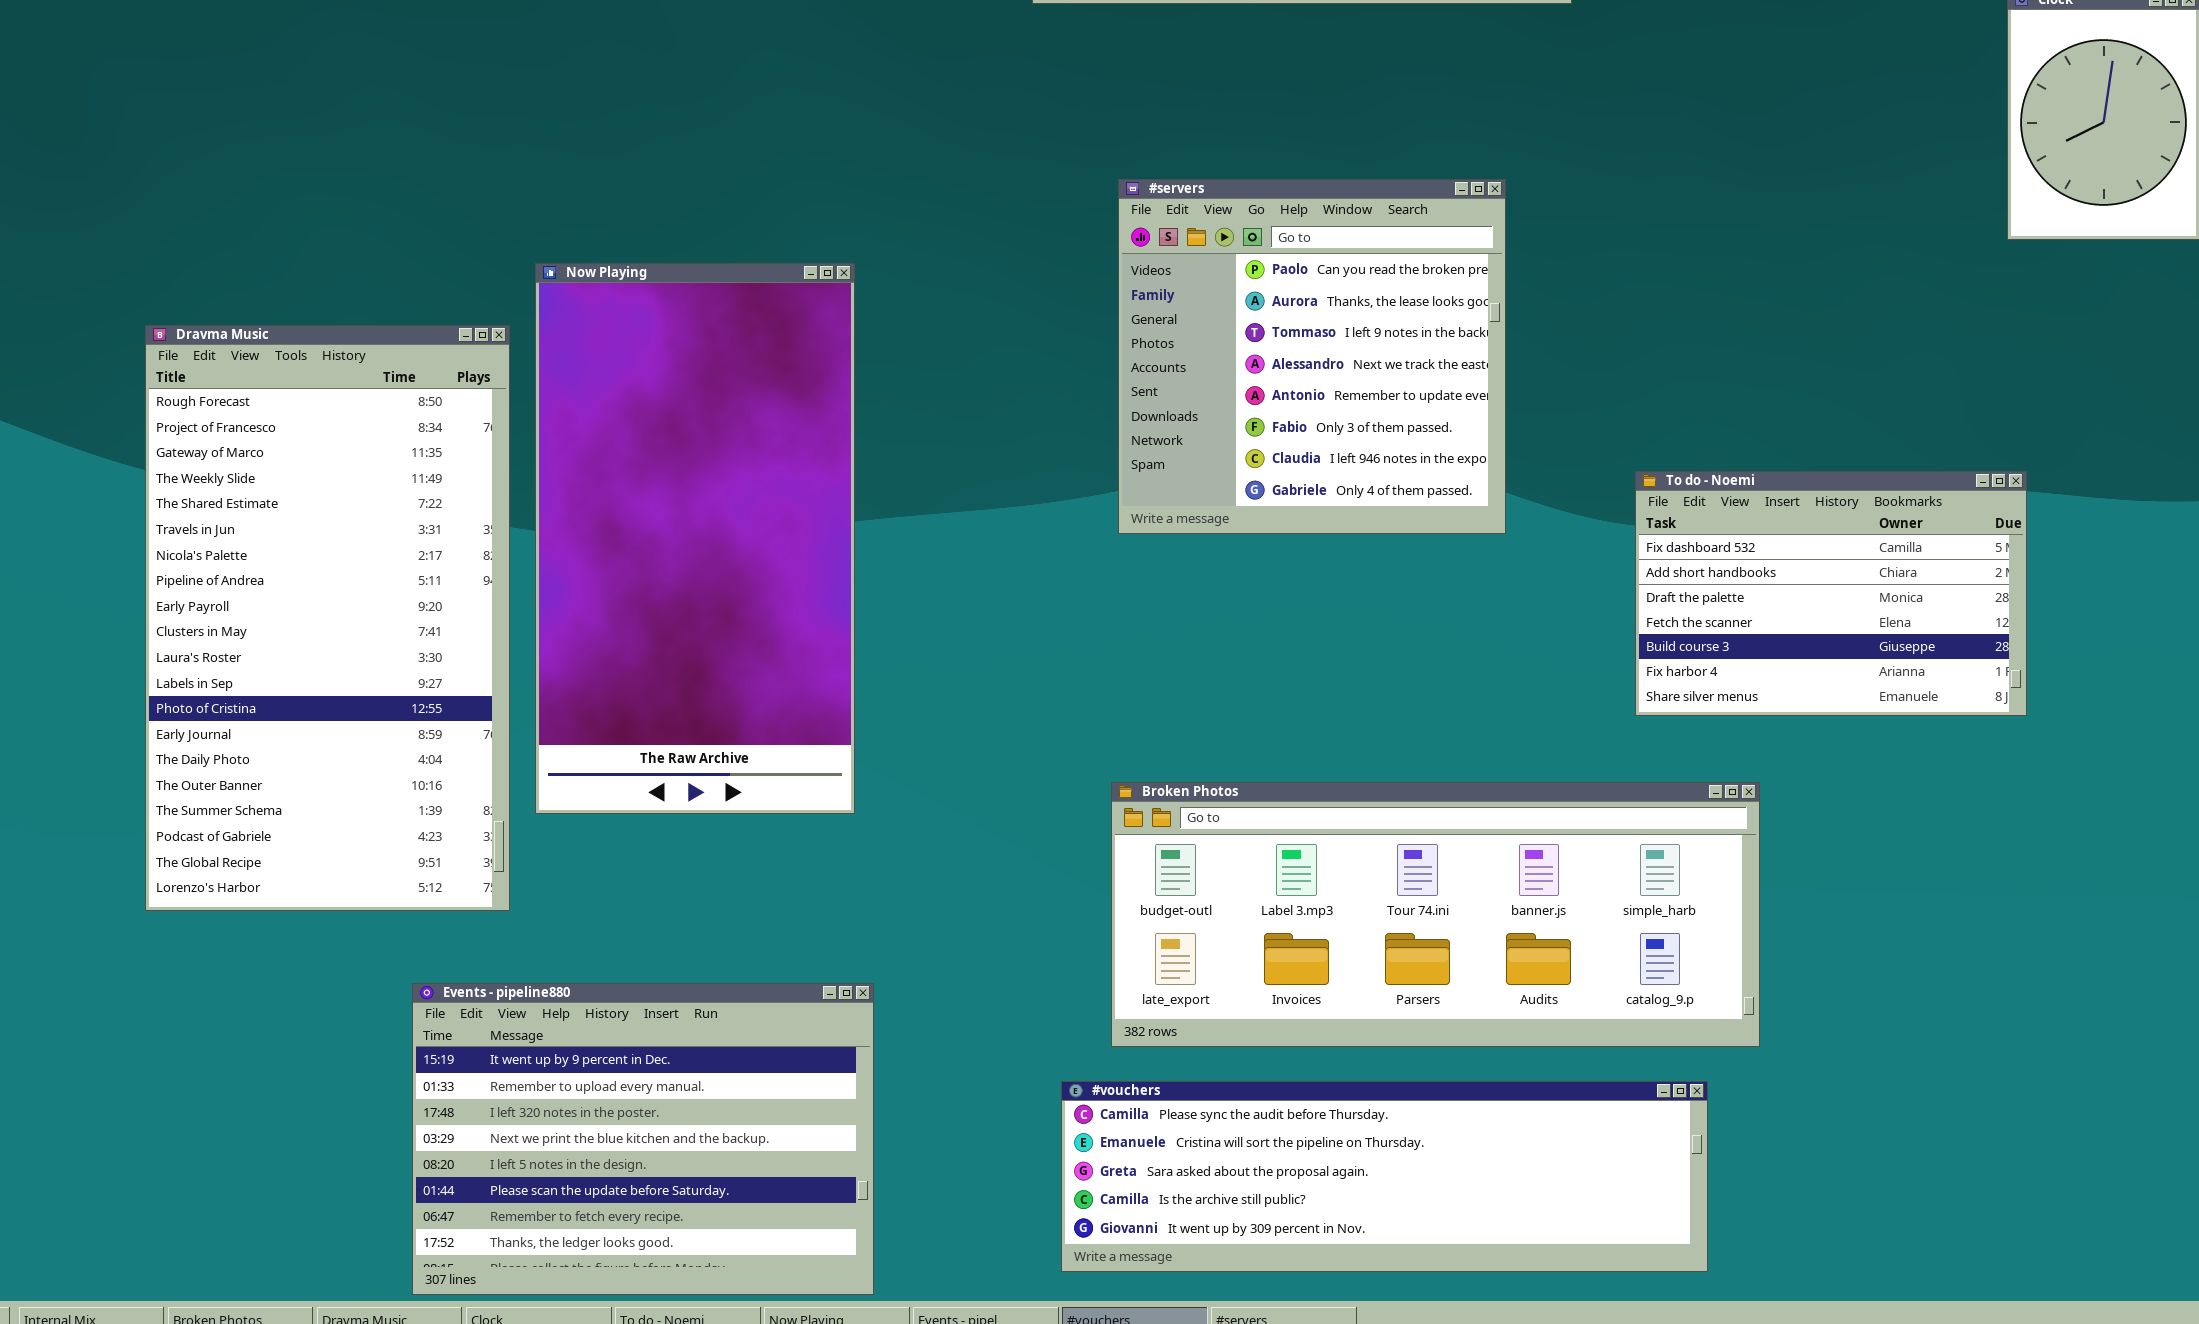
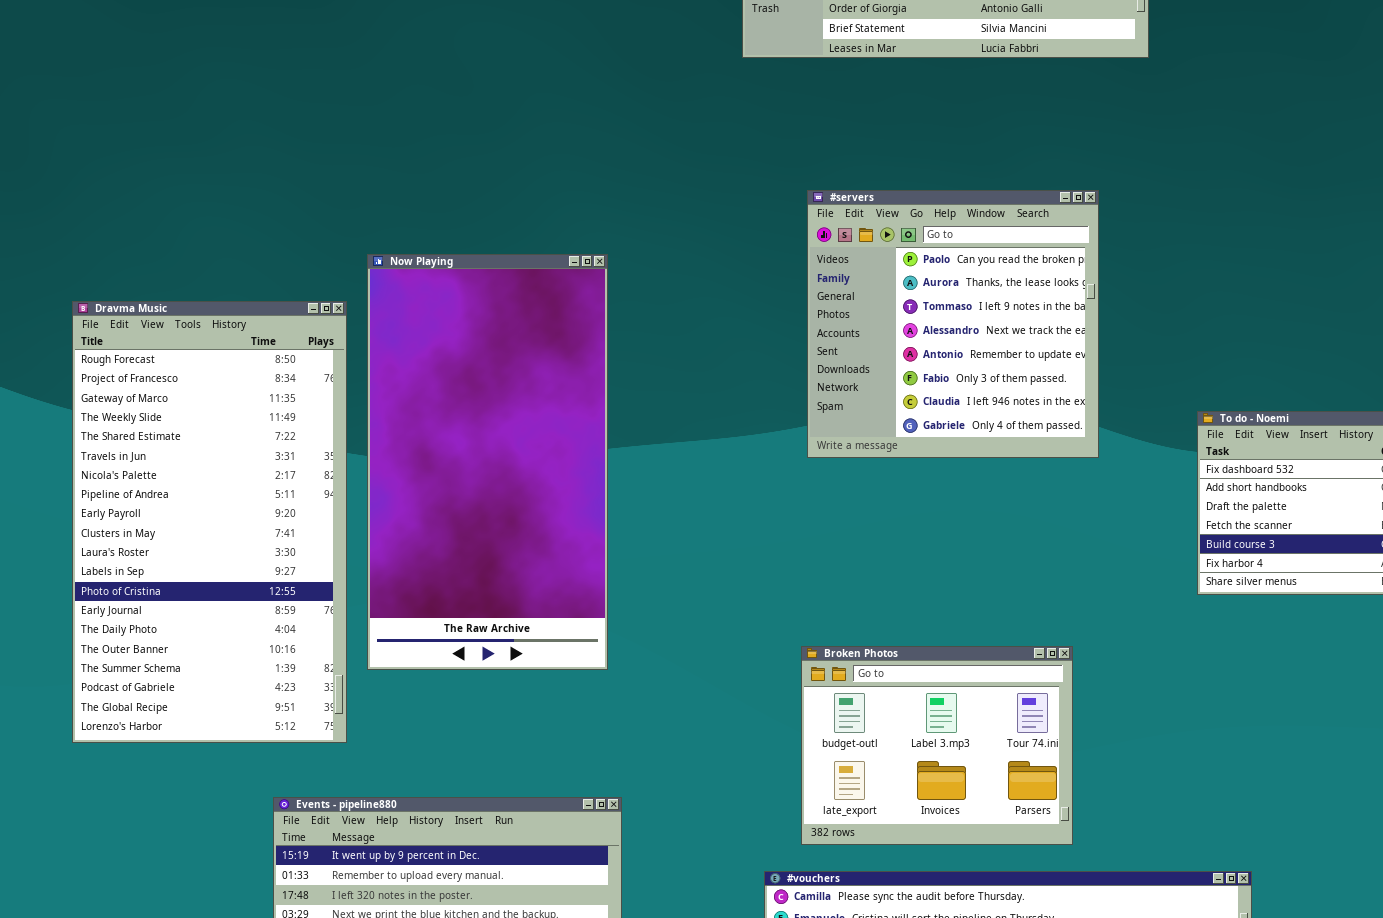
Broken Photos: [1111,782,1760,1047] -> [801,646,1073,845], resized

